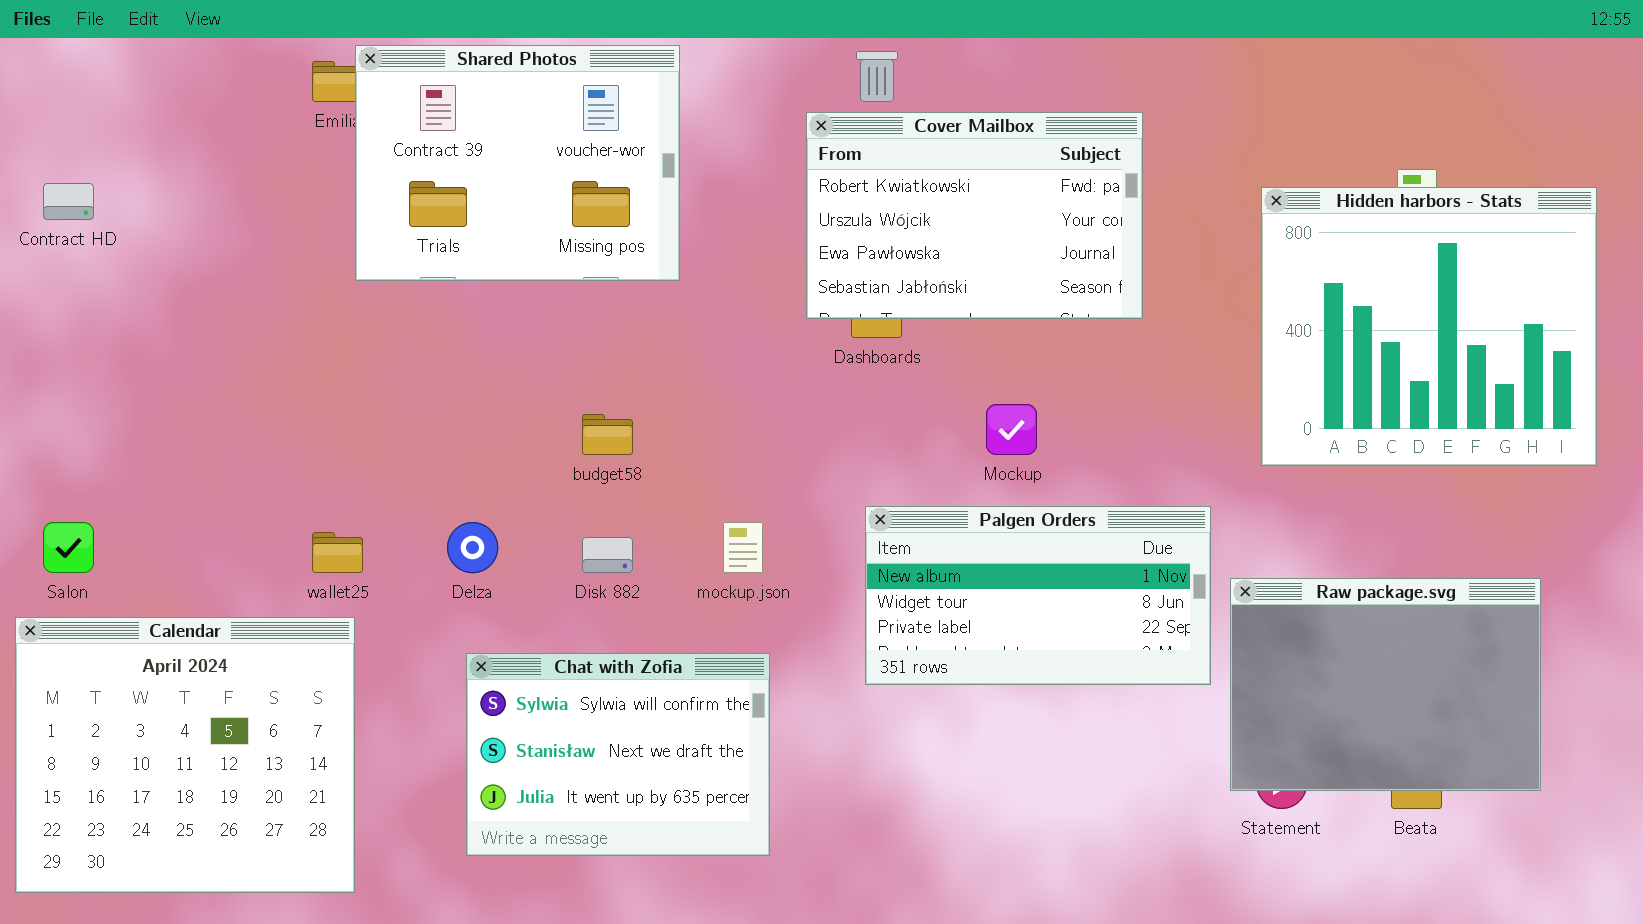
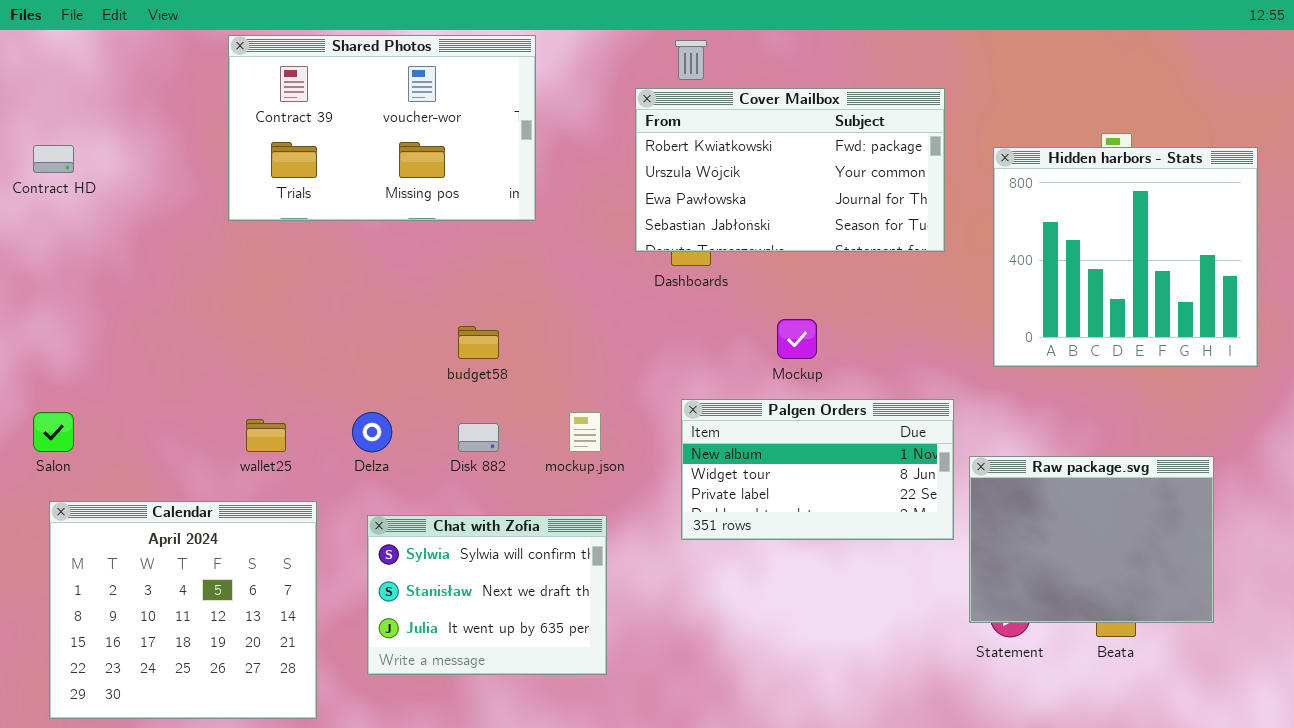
Shared Photos: [355,45,680,281] -> [228,35,536,221], resized
Cover Mailbox: [806,112,1143,319] -> [635,88,945,252], resized
Calendar: [15,617,355,893] -> [49,501,317,719], moved

